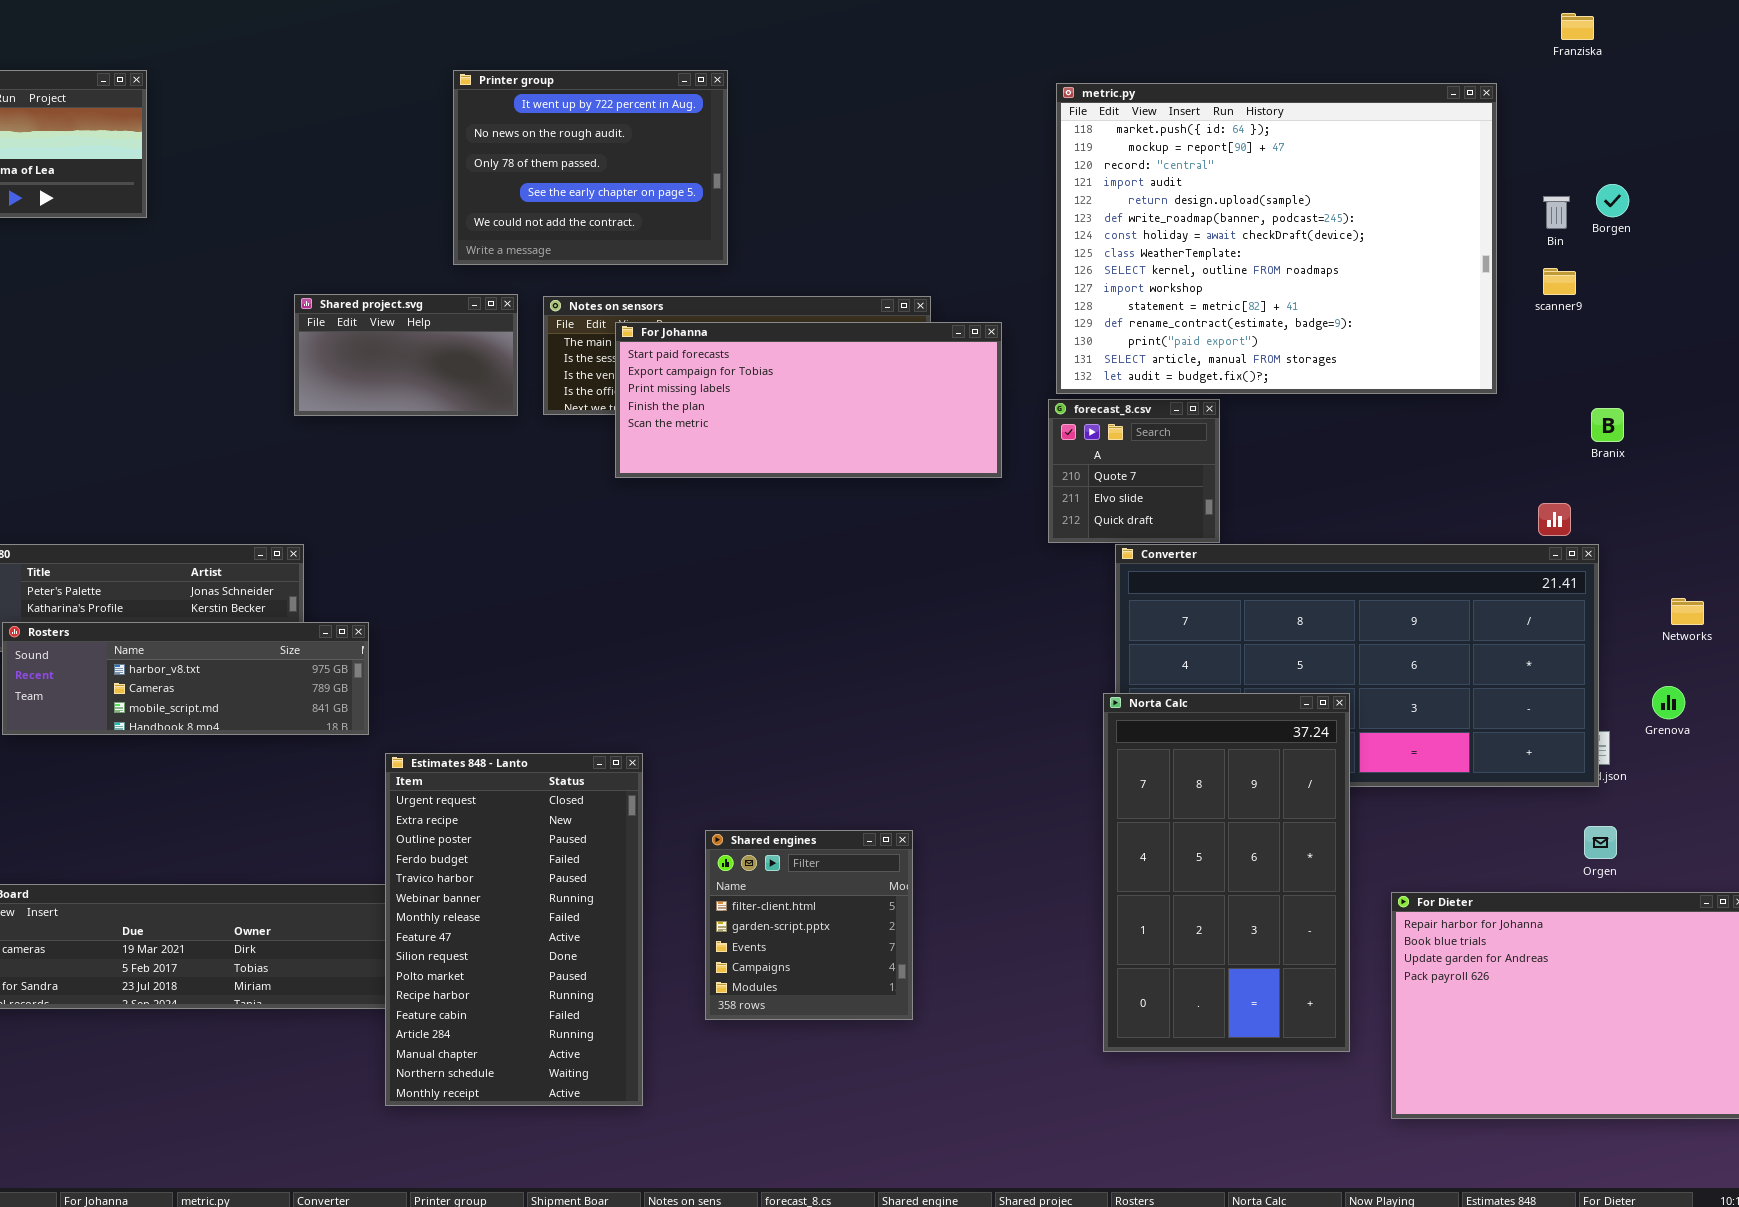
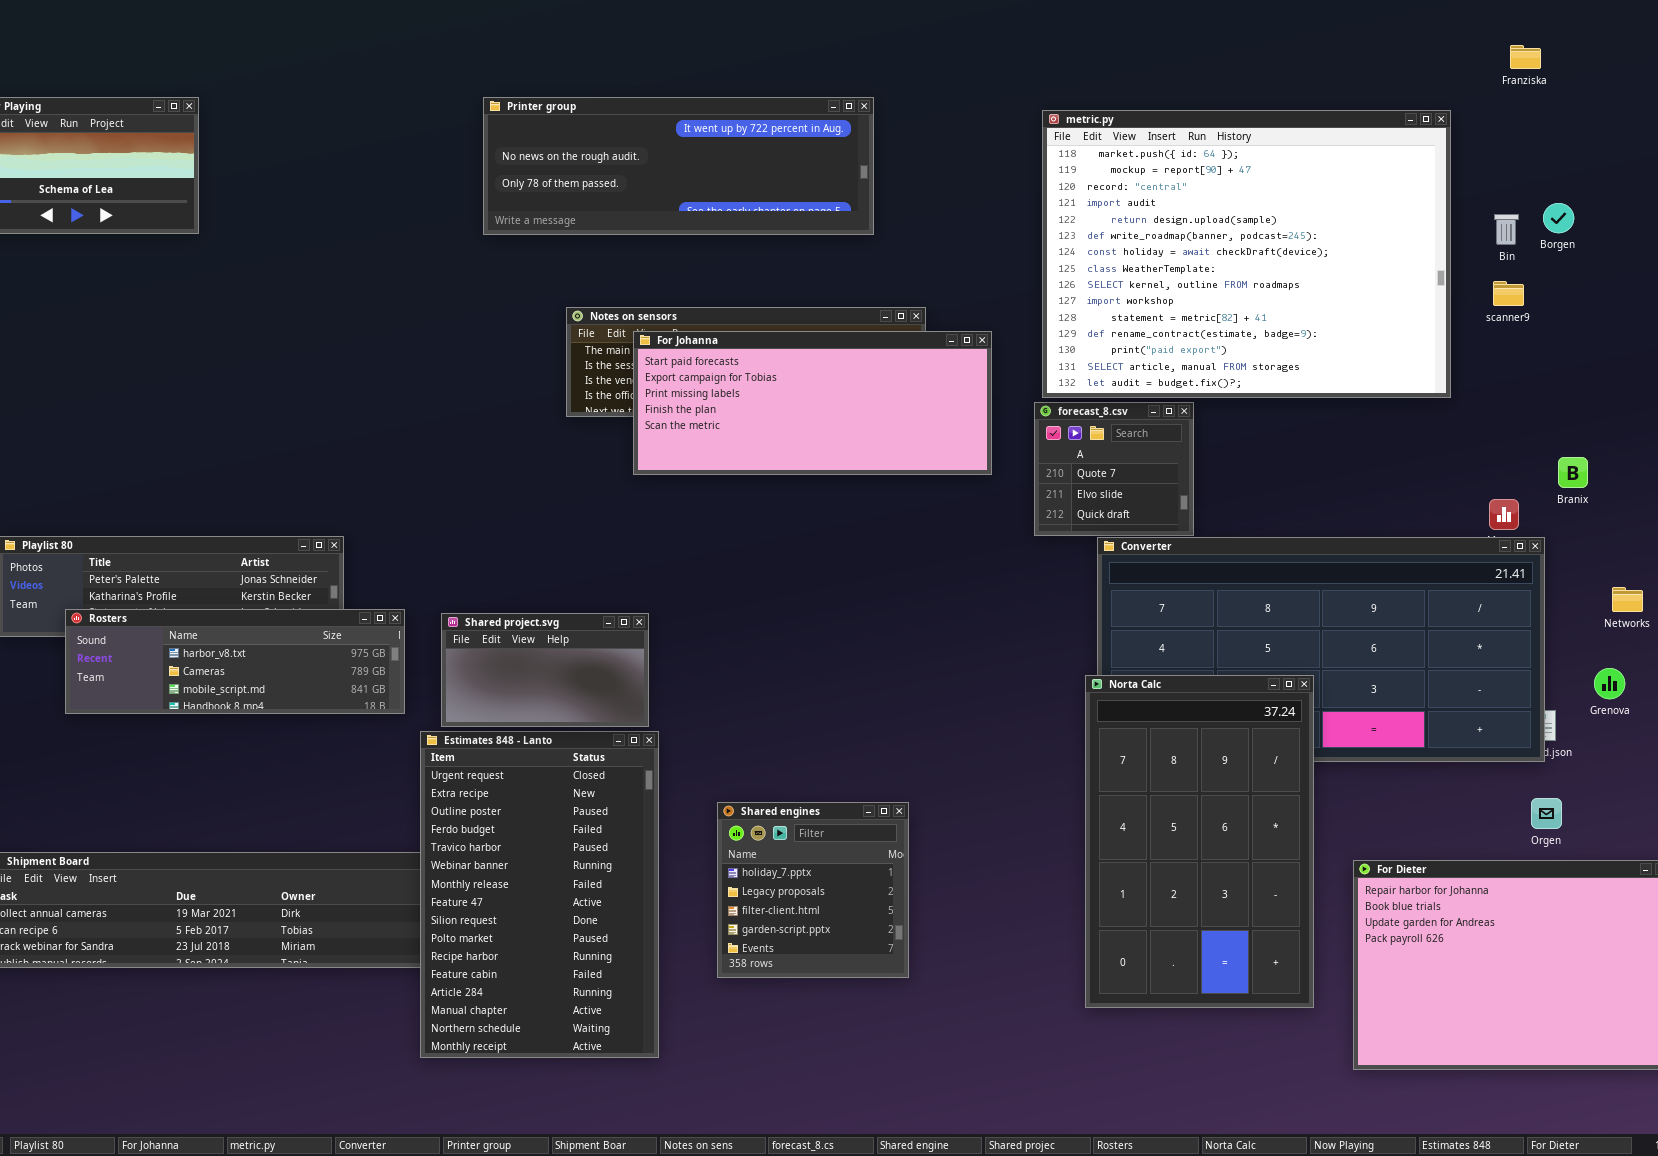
Printer group: [453,70,728,265] -> [483,97,874,235], resized
Shared project.svg: [294,294,518,416] -> [441,613,649,727], moved
Branix: [1591,408,1624,442] -> [1558,457,1588,488], moved
Shared engines: [705,830,913,1020] -> [717,802,909,978], scrolled up 2 rows

